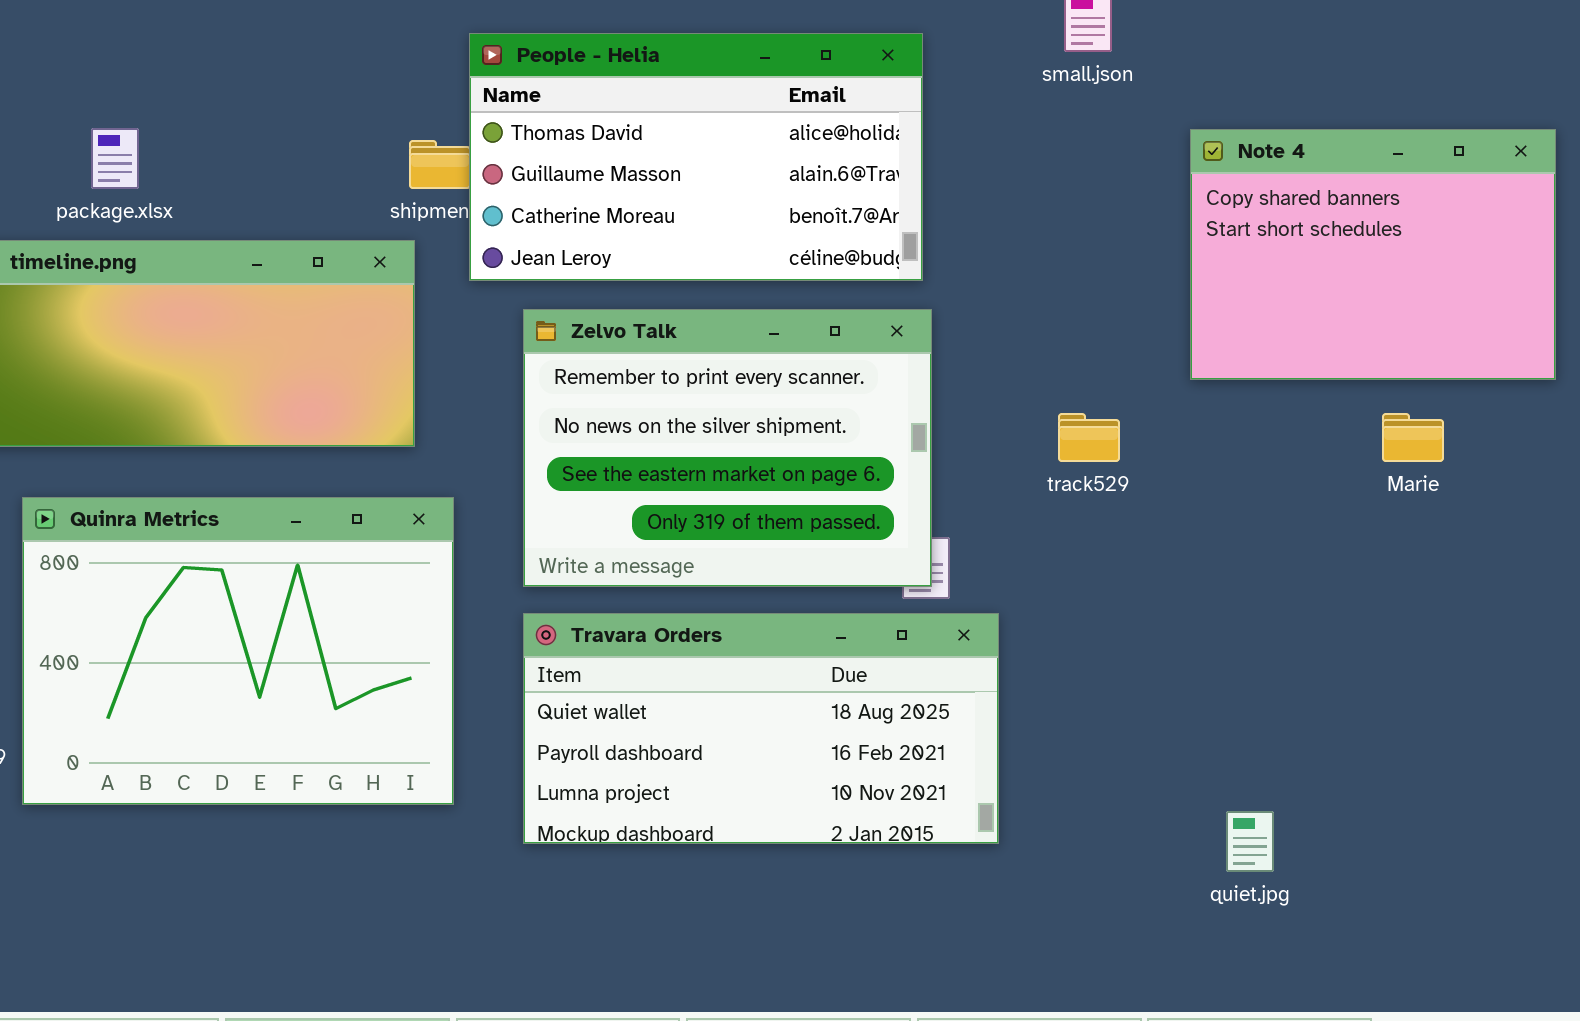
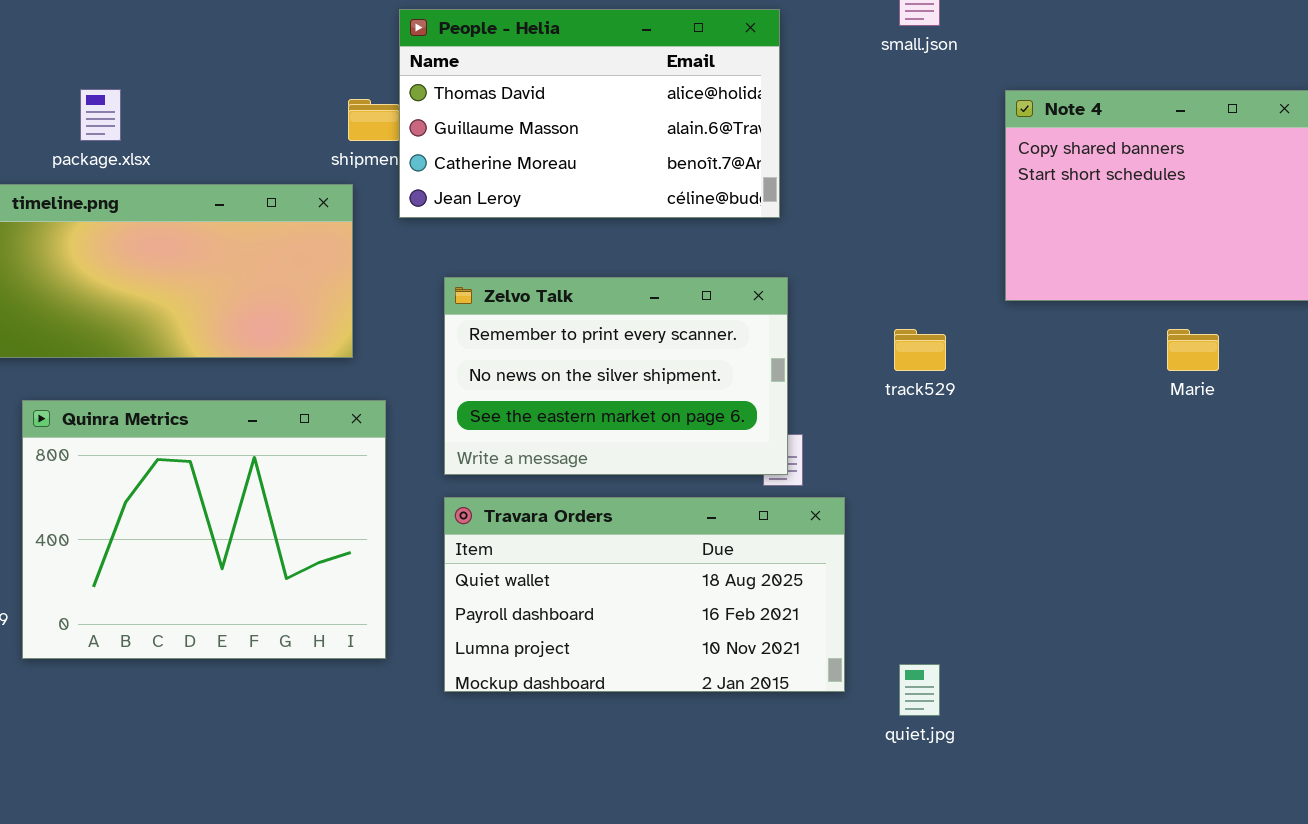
Zelvo Talk: [523,309,932,587] -> [444,277,788,475], resized
quiet.jpg: [1226,811,1274,872] -> [899,664,940,716], moved

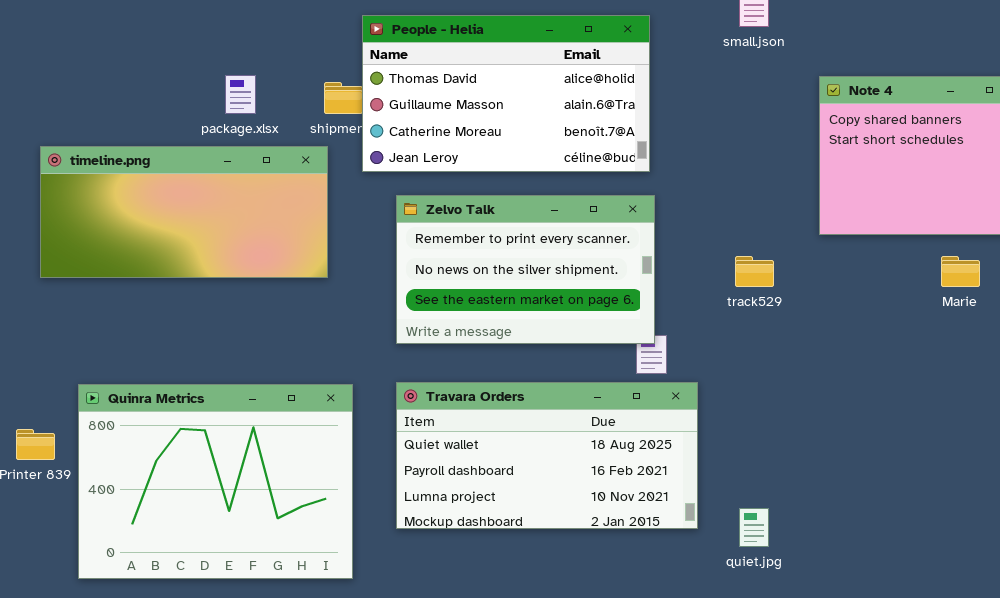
package.xlsx: [80,89,121,141] -> [225,75,256,114], moved
Zelvo Talk: [444,277,788,475] -> [396,195,655,344], moved
Quinra Metrics: [22,400,386,659] -> [78,384,353,579], moved

